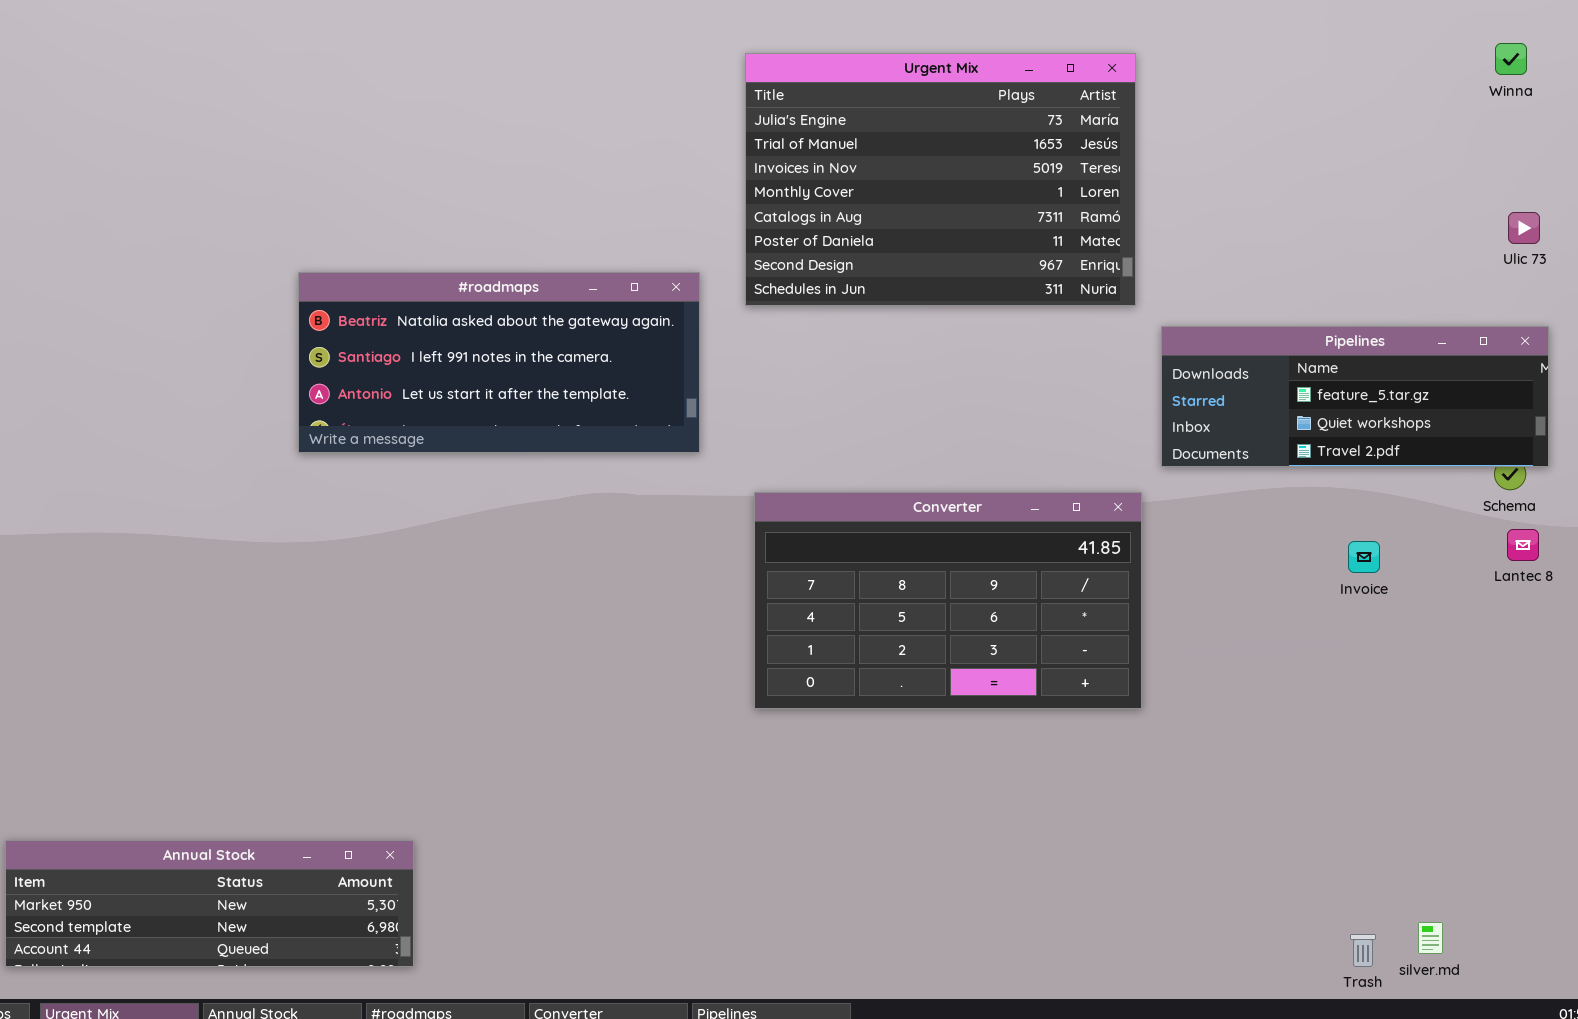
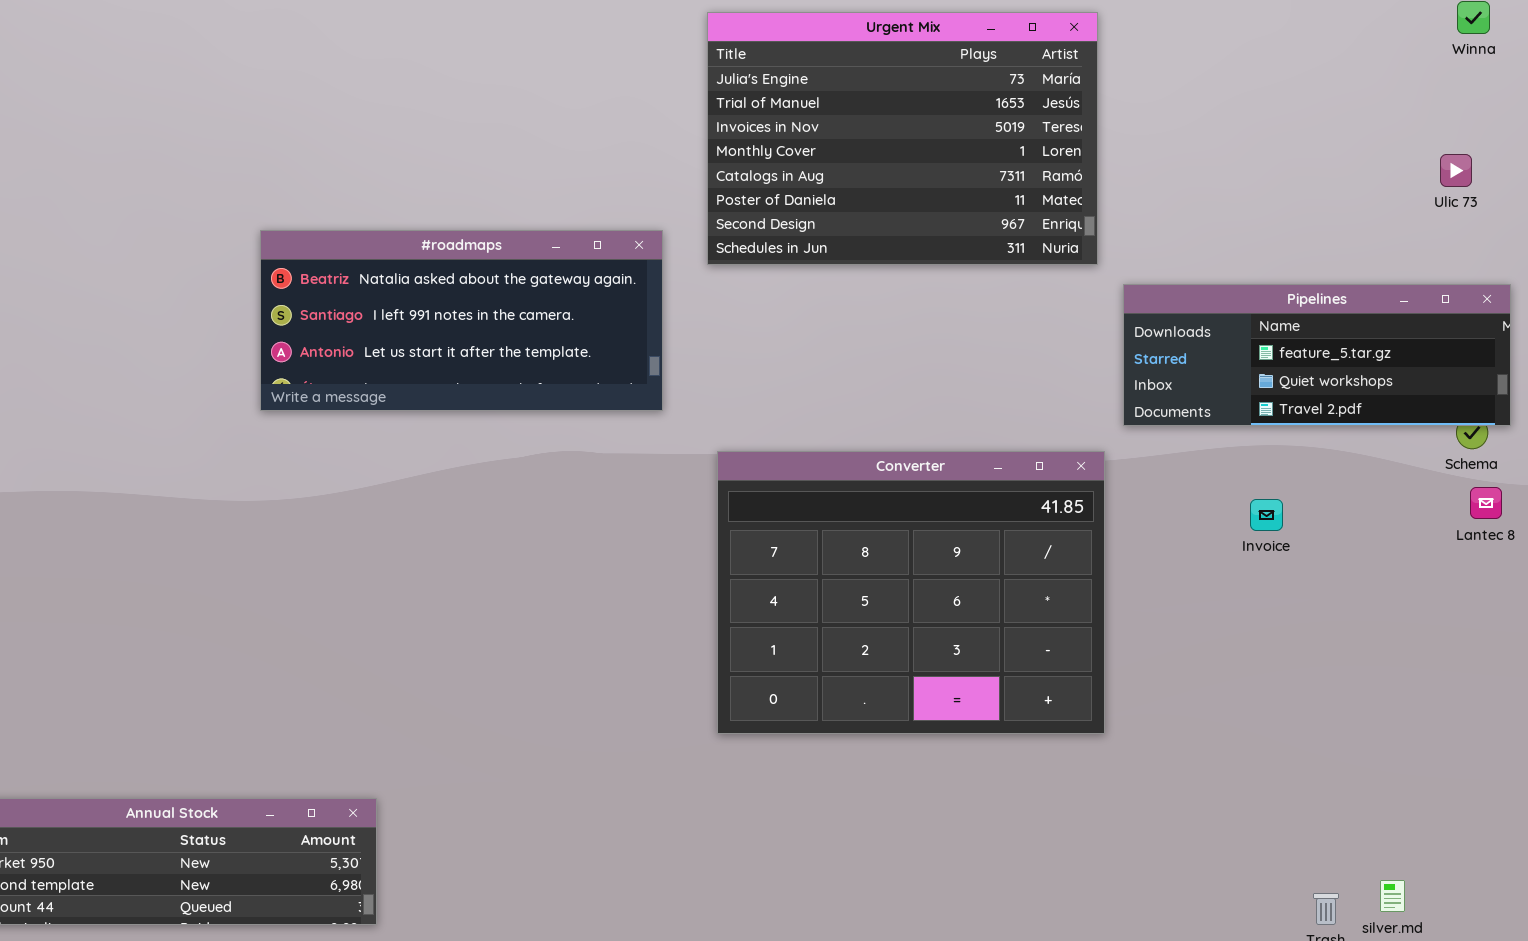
Ulic 73: [1508,212,1540,244] -> [1440,154,1472,187], moved
Converter: [754,492,1142,709] -> [717,451,1105,734], resized
Invoice: [1348,541,1380,573] -> [1250,499,1283,531], moved

